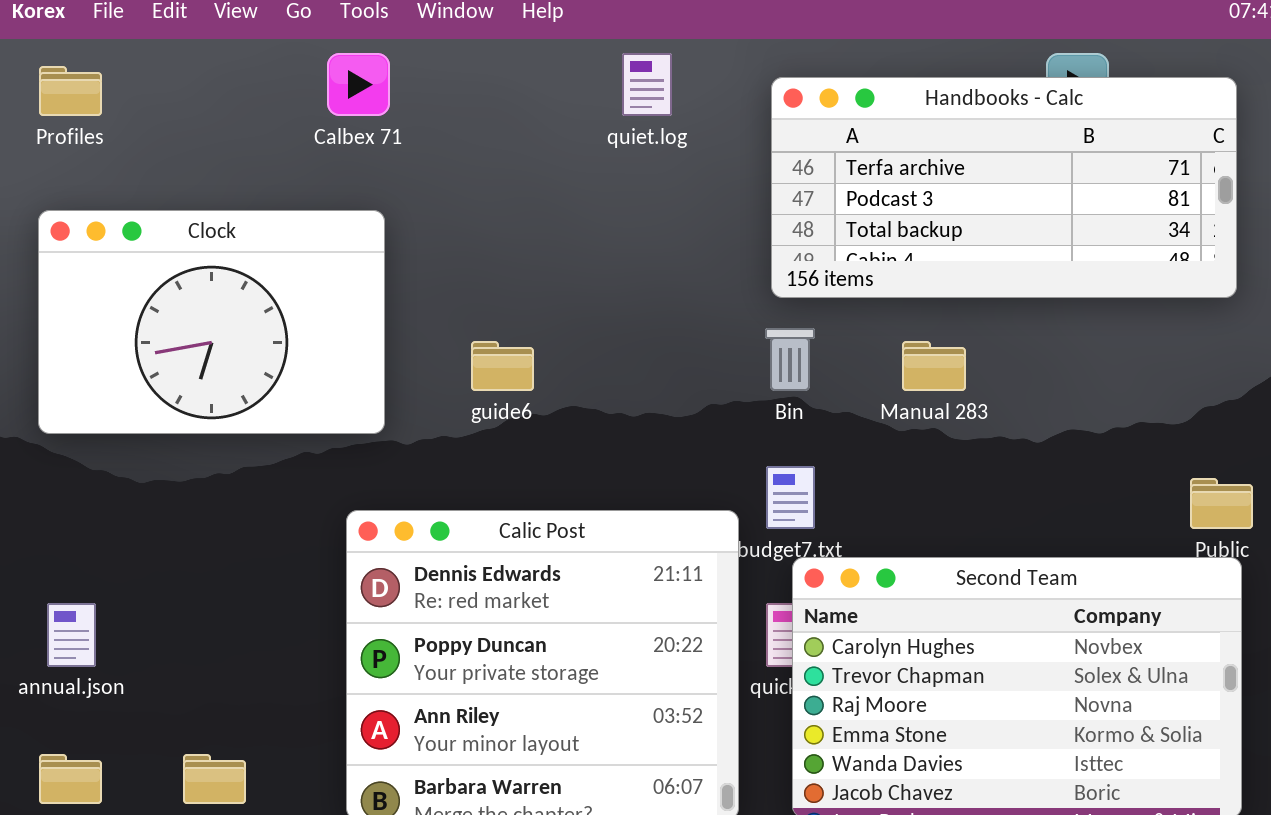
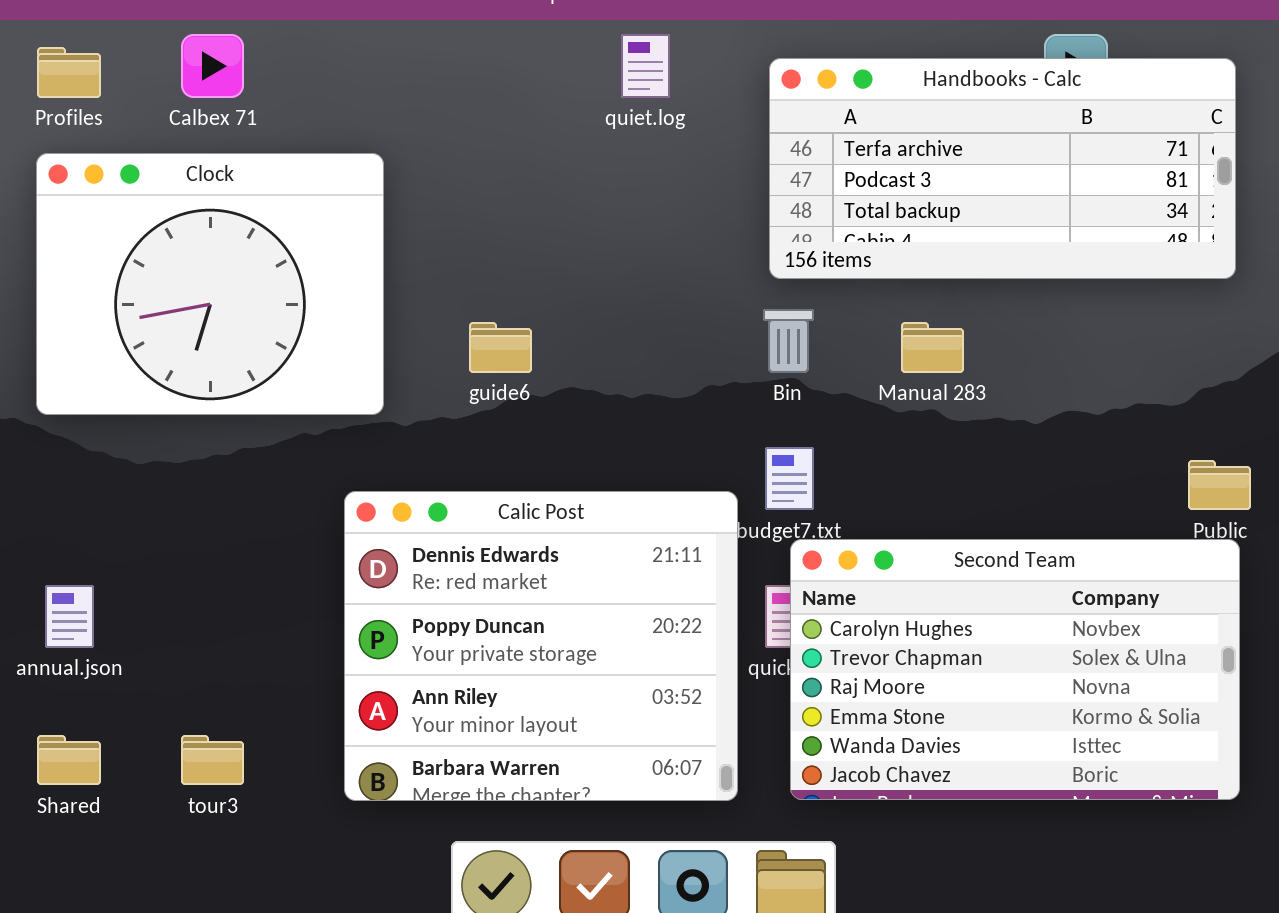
Calbex 71: [327,53,390,116] -> [181,34,244,98], moved
Clock: [38,210,385,434] -> [36,153,384,415], resized

